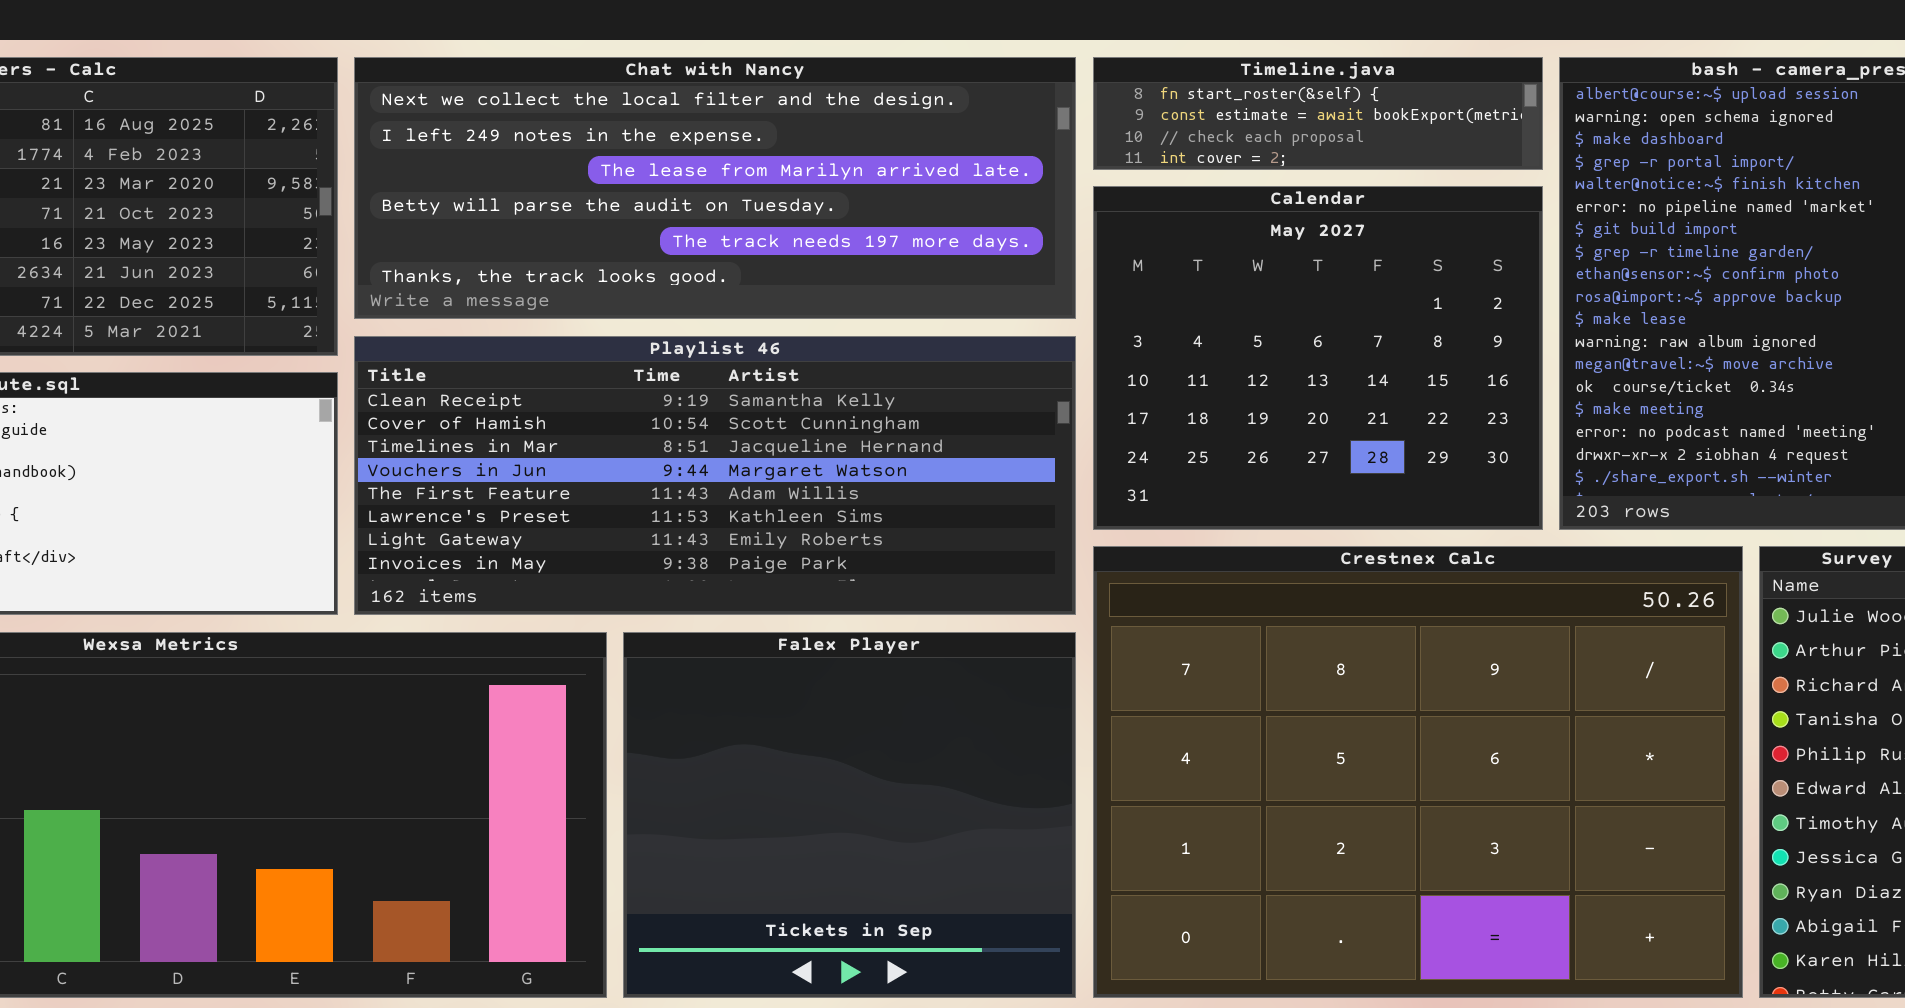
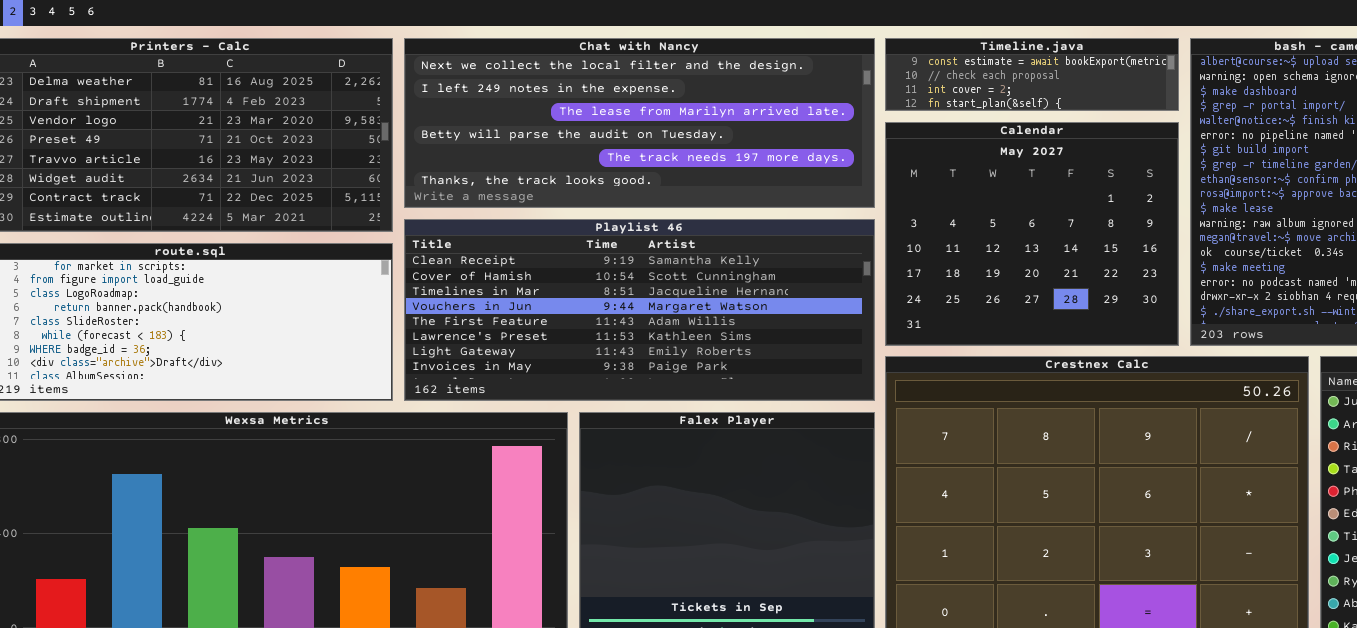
Timeline.java: [1093,57,1543,170] -> [885,38,1179,111], scrolled down 1 row

